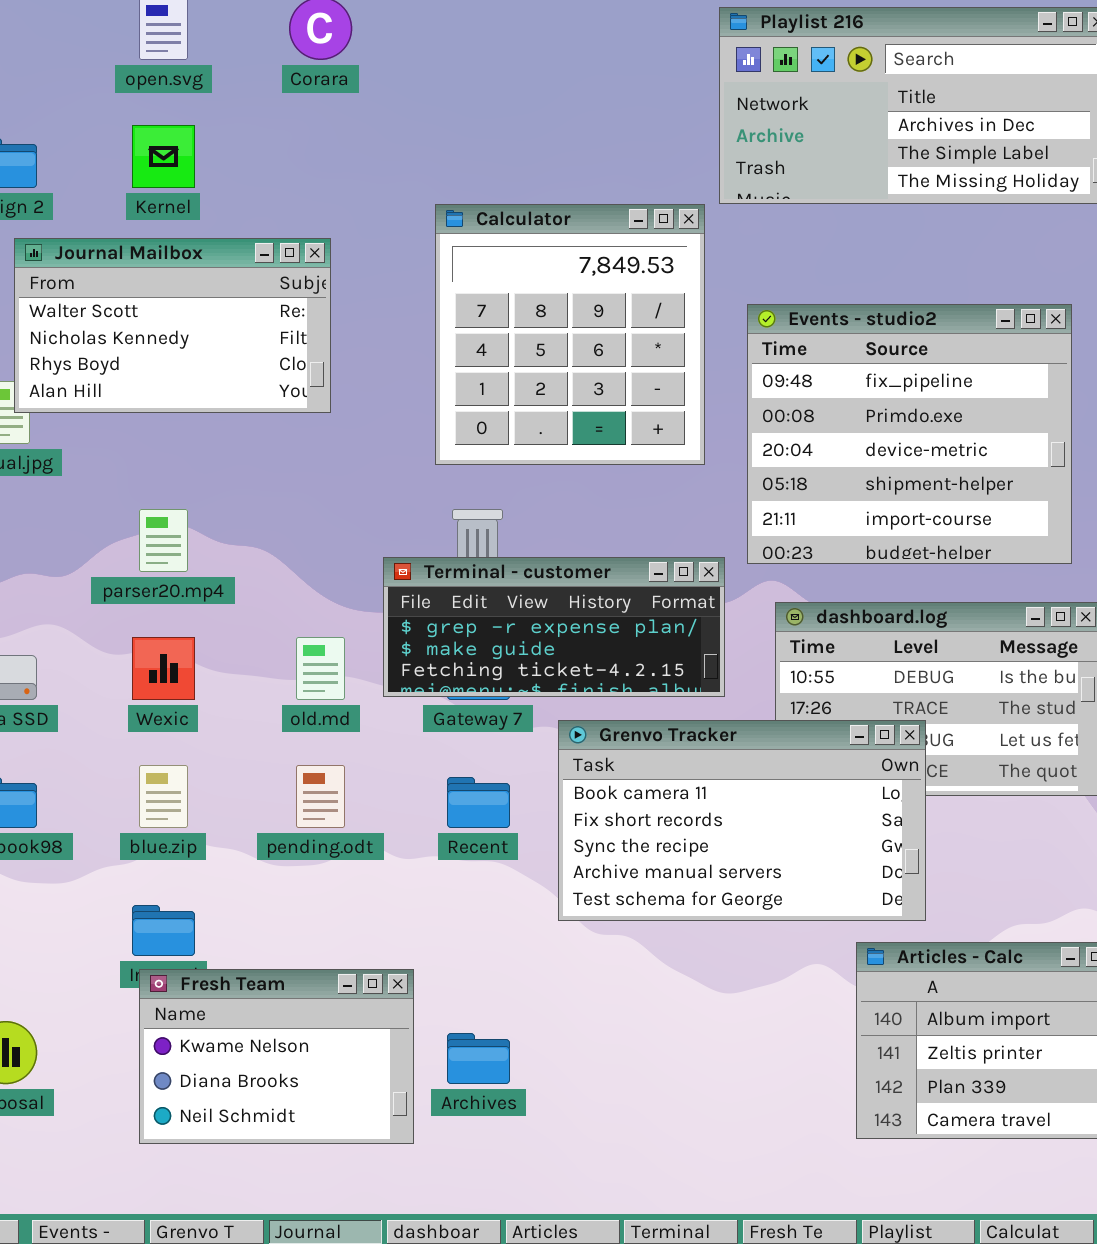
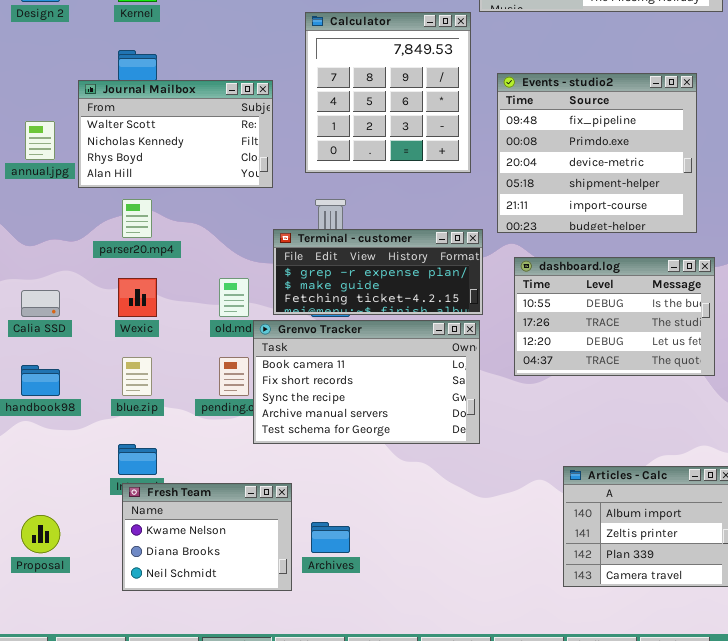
Journal Mailbox: [14,238,331,413] -> [78,80,273,188], moved
Grenvo Tracker: [558,720,926,921] -> [253,320,480,444], moved

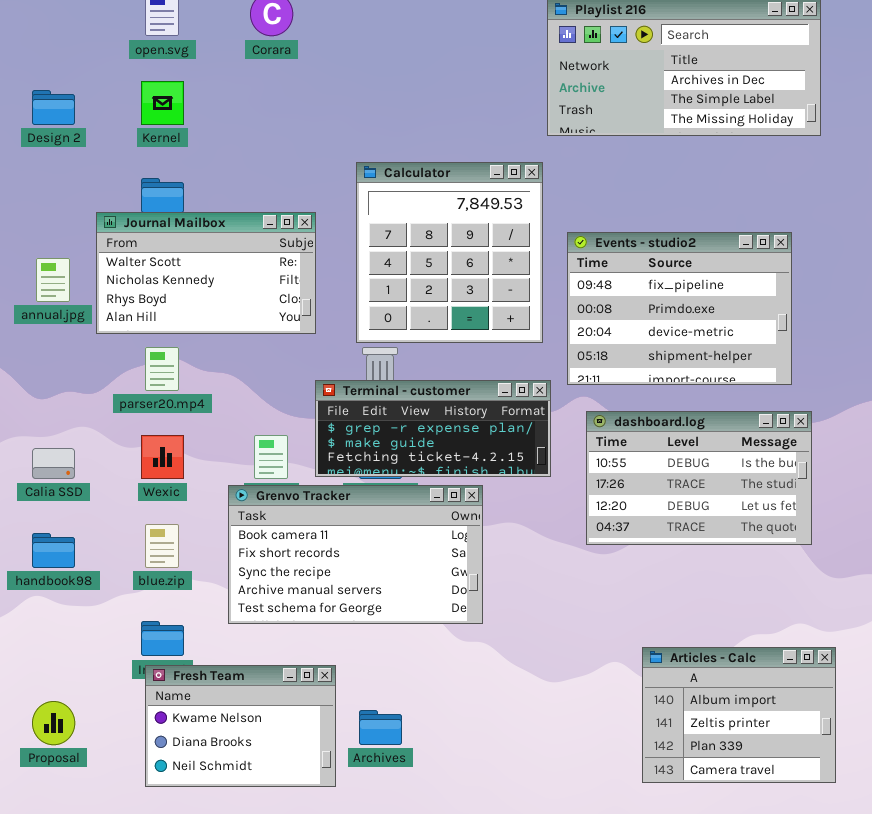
Calculator: [305,12,471,173] -> [356,162,543,343], moved
Events - studio2: [497,73,697,233] -> [567,232,792,385], resized
Grenvo Tracker: [253,320,480,444] -> [228,485,483,624], moved

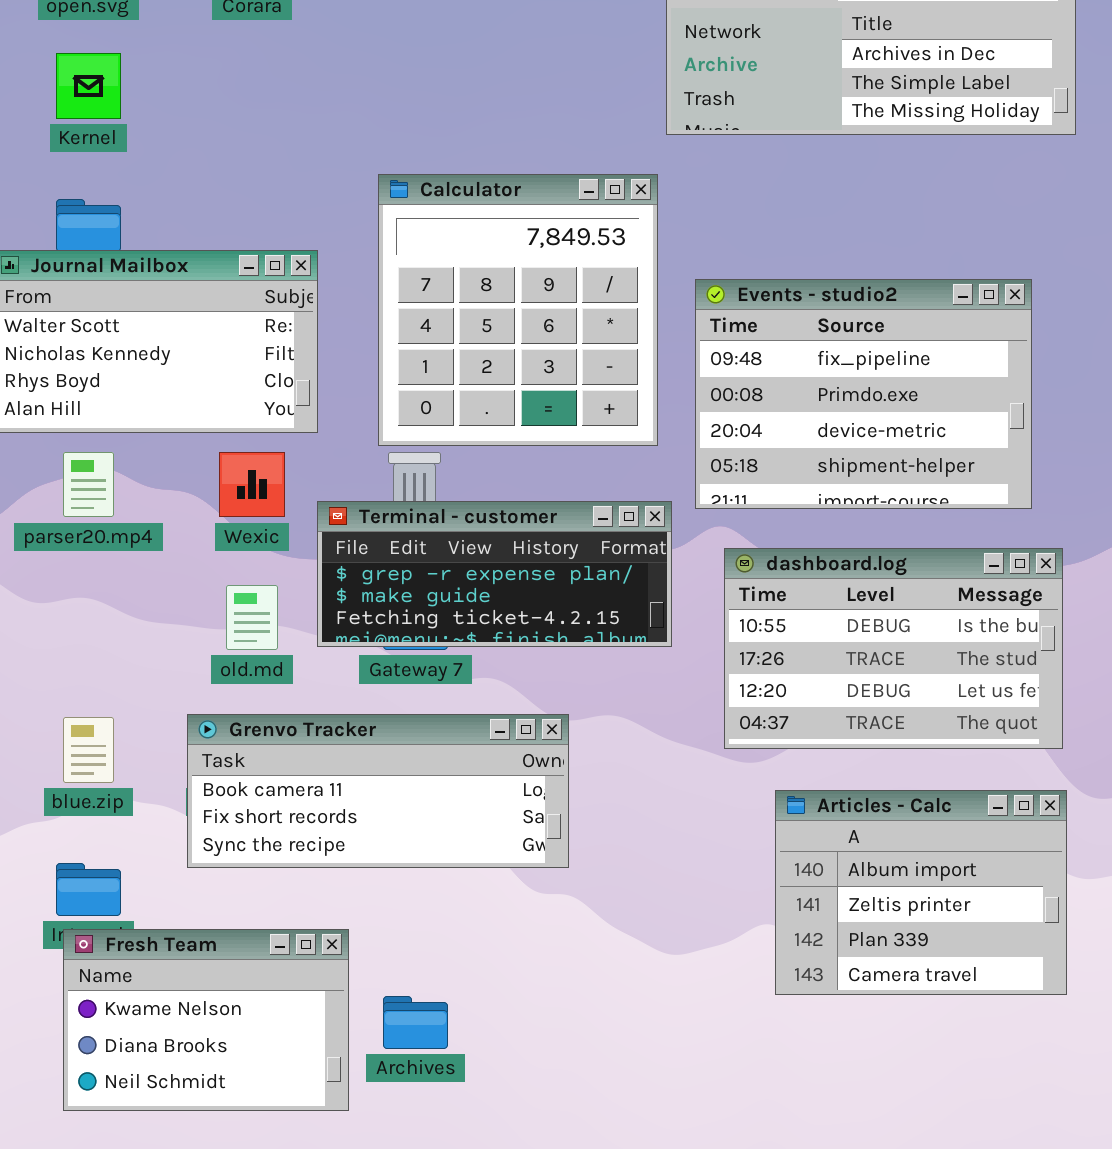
Wexic: [141,435,184,479] -> [219,452,285,517], moved
Grenvo Tracker: [228,485,483,624] -> [187,714,569,868], resized
Articles - Calc: [642,647,836,783] -> [775,790,1067,995], moved

